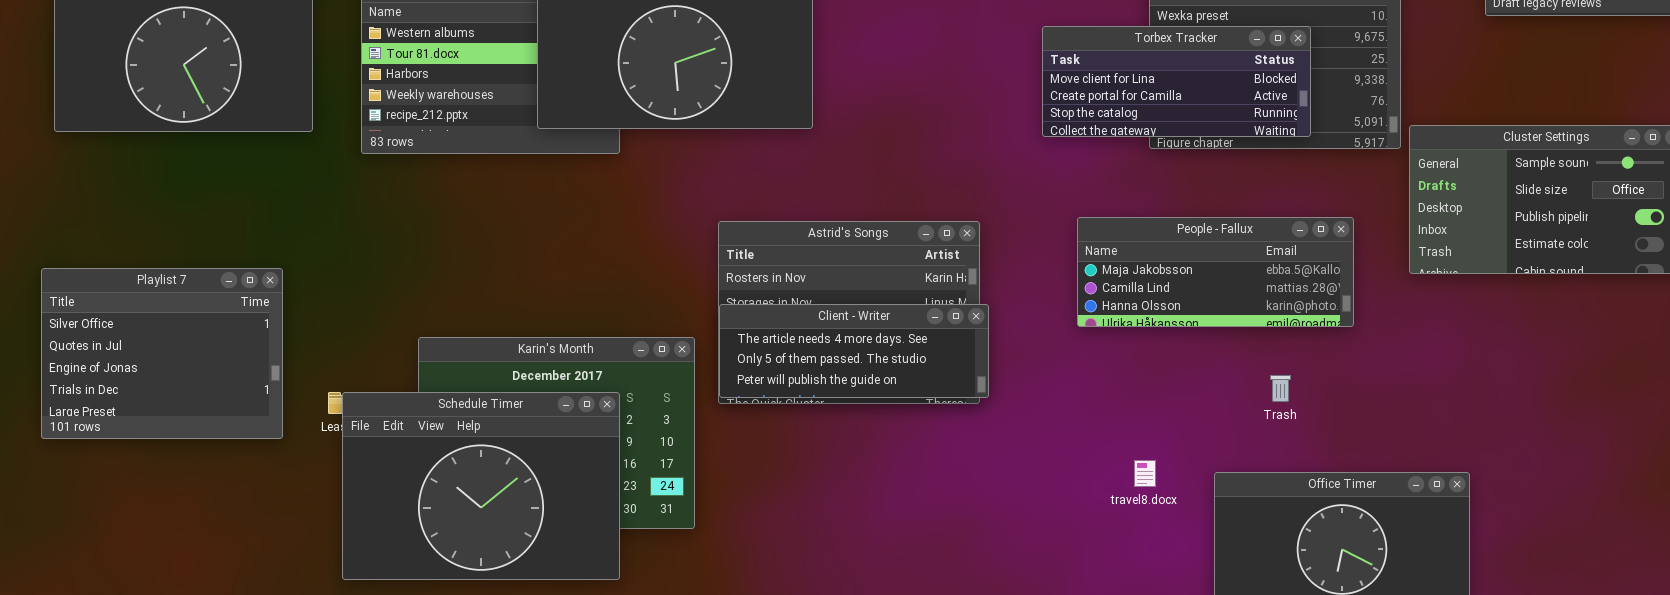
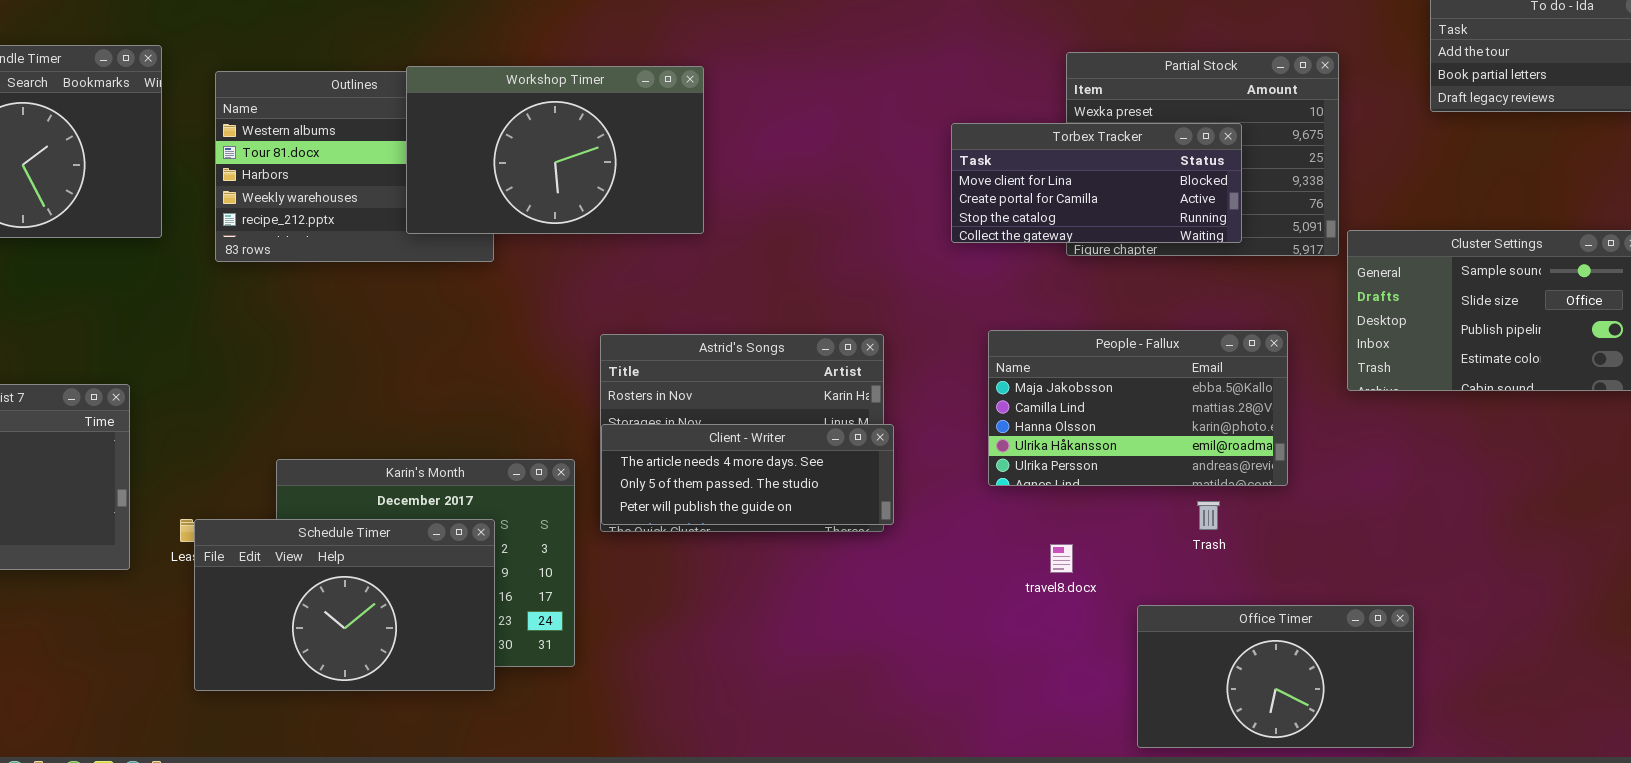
People - Fallux: [1077,217,1354,327] -> [988,330,1288,486], resized
Schedule Timer: [342,392,620,580] -> [194,519,495,691], resized
travel8.docx: [1134,460,1156,487] -> [1050,544,1073,573], moved

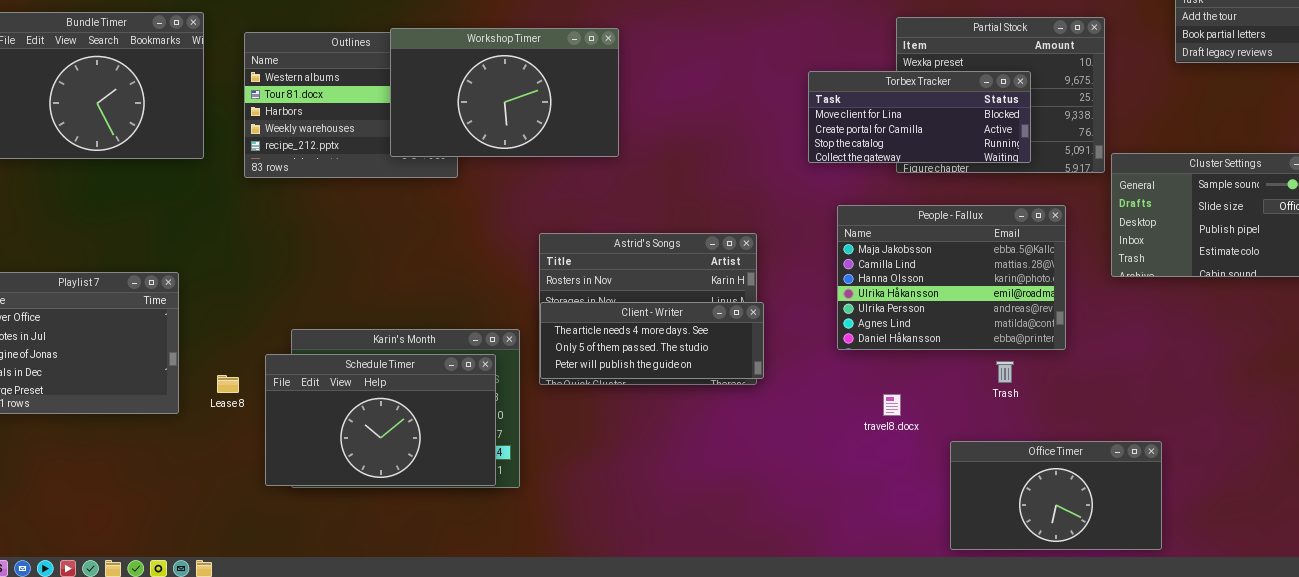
People - Fallux: [988,330,1288,486] -> [837,205,1066,350], resized
Schedule Timer: [194,519,495,691] -> [265,354,496,486], moved

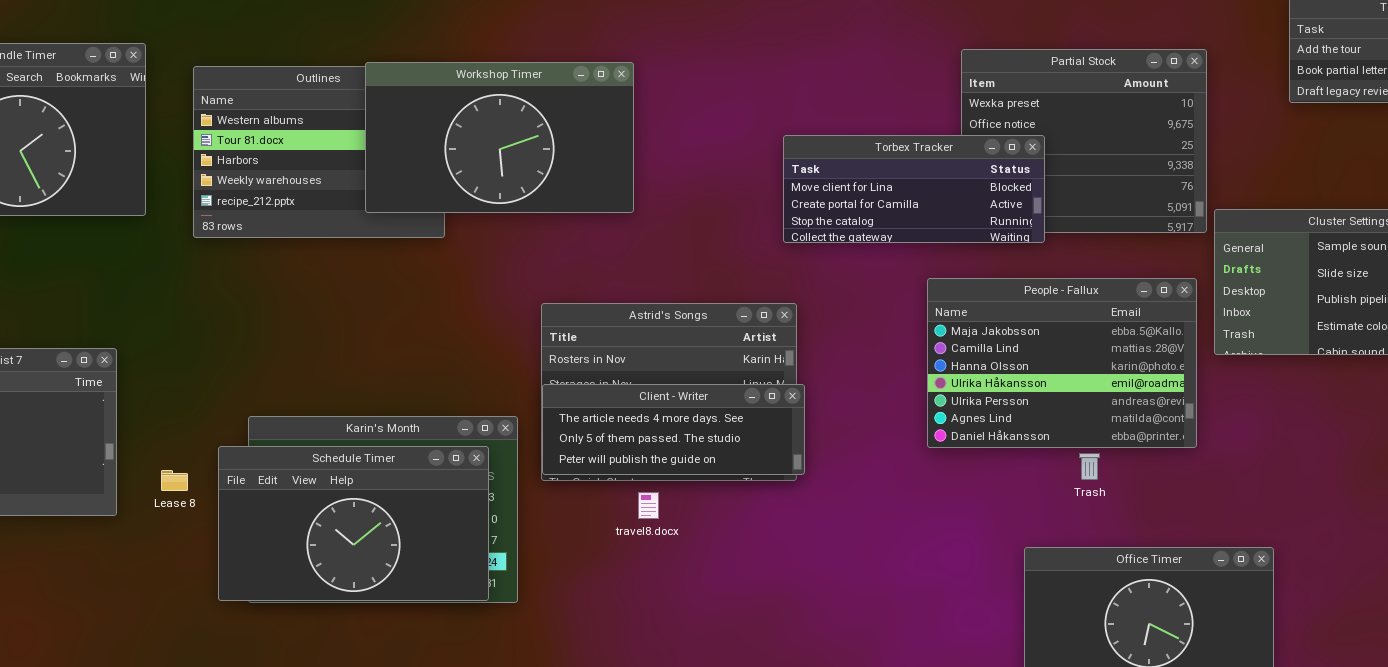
Torbex Tracker: [808,71,1031,163] -> [783,135,1045,243], moved
People - Fallux: [837,205,1066,350] -> [927,278,1197,448], moved
travel8.docx: [883,394,901,416] -> [638,492,659,519], moved

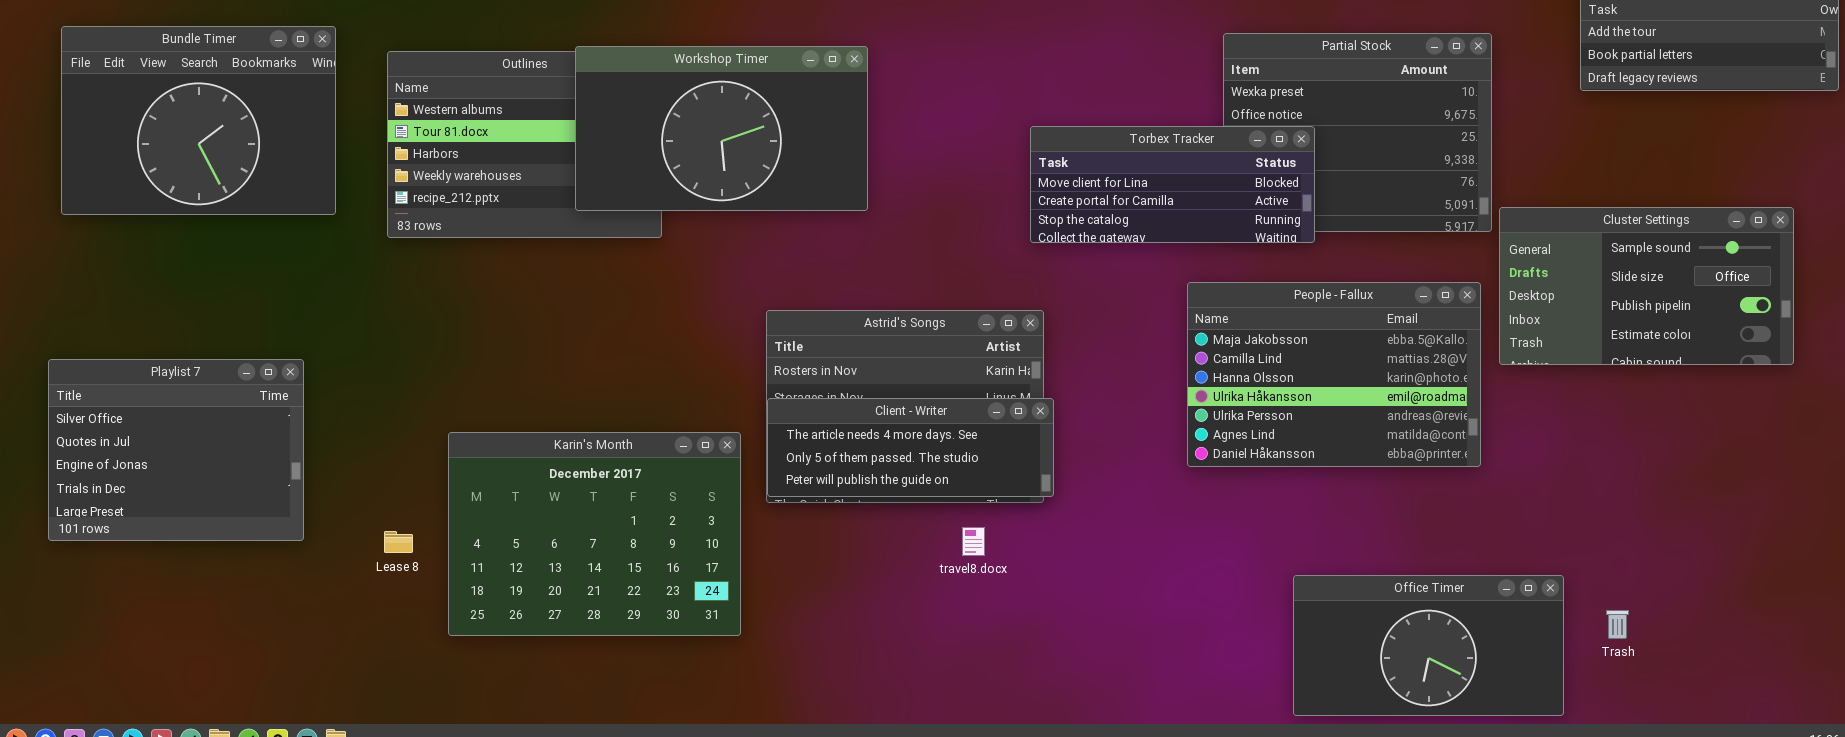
Schedule Timer: [218,446,489,601] -> none, closed
Trash: [1079,453,1100,480] -> [1606,610,1629,639], moved
Lease 8: [161,470,188,491] -> [384,531,413,553], moved
travel8.docx: [638,492,659,519] -> [962,527,985,556], moved

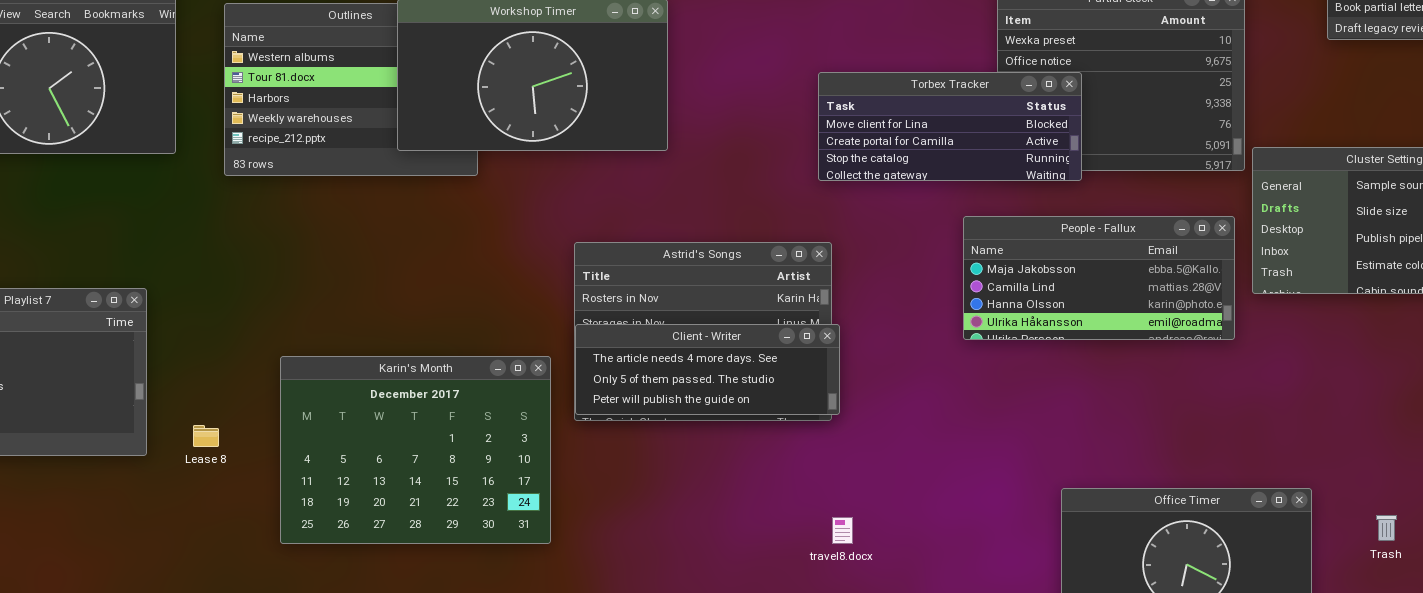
People - Fallux: [1187,282,1481,467] -> [963,216,1235,340], resized
travel8.docx: [962,527,985,556] -> [832,517,853,544], moved
Lease 8: [384,531,413,553] -> [193,425,219,447], moved
Trash: [1606,610,1629,639] -> [1376,515,1397,541], moved

